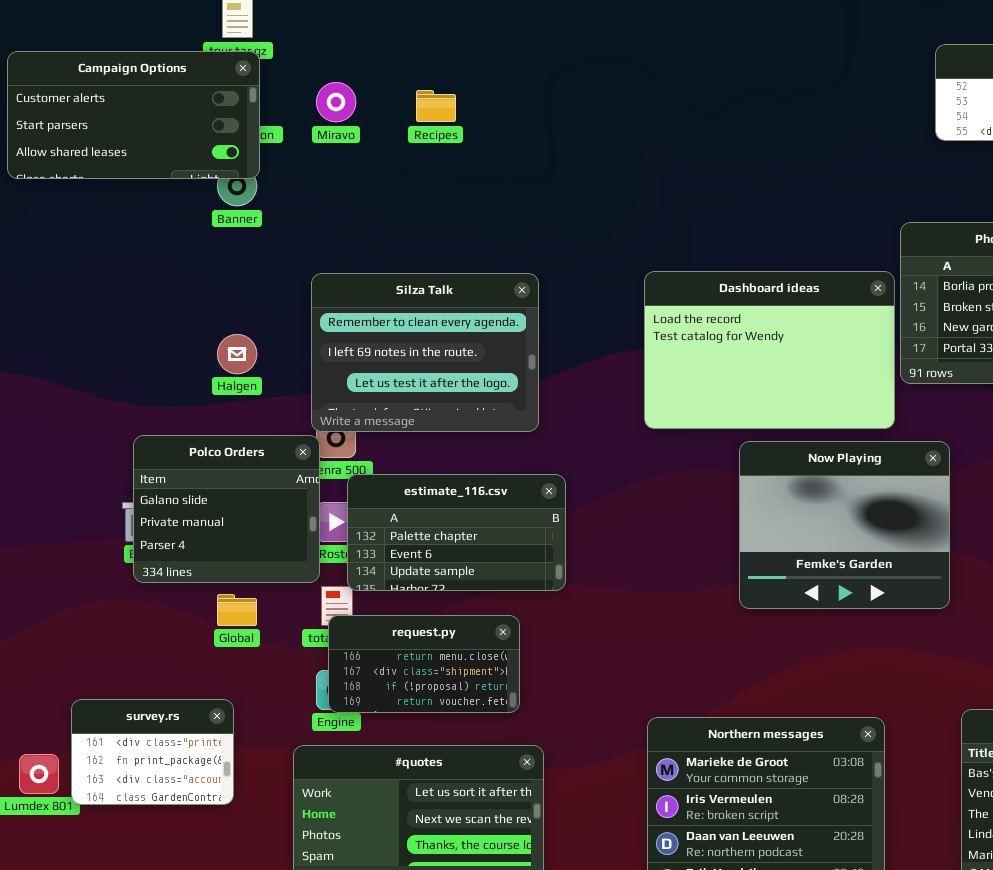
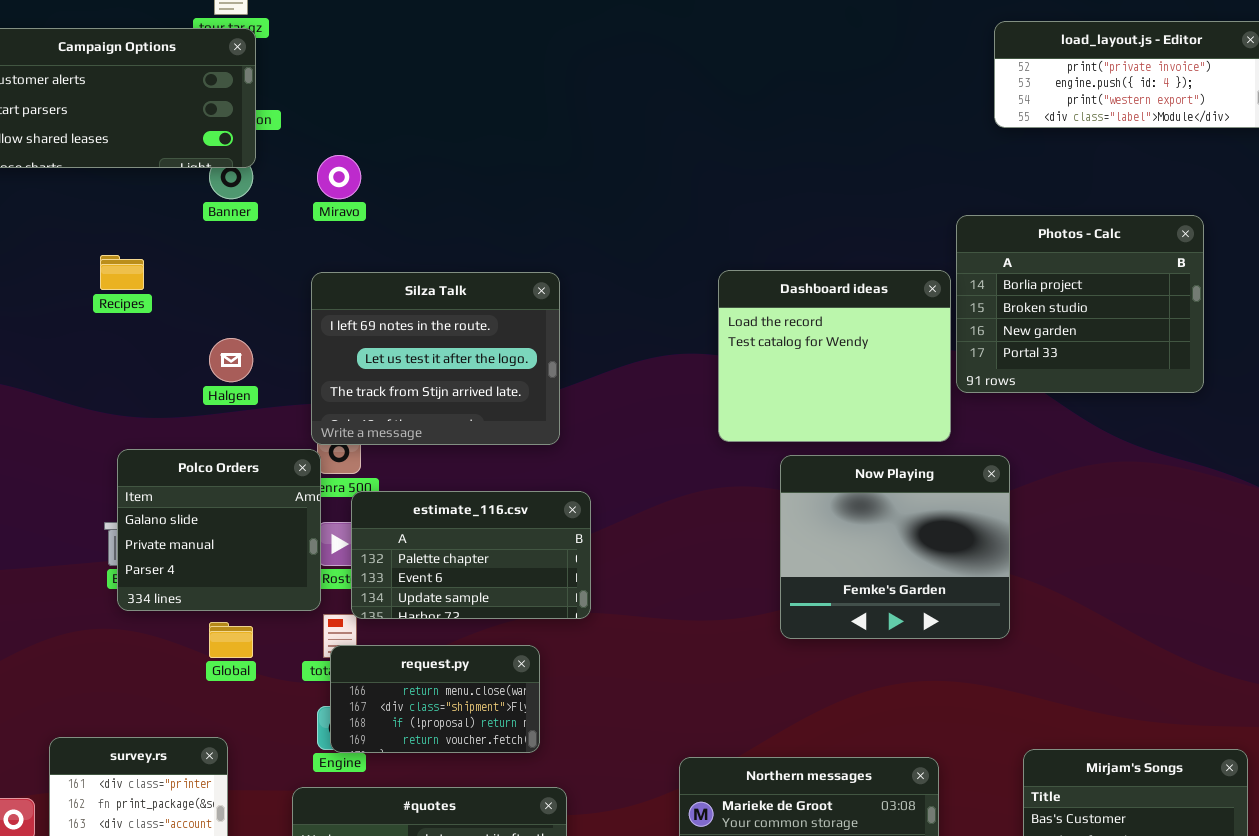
Miravo: [316,82,356,122] -> [317,155,361,199], moved
Recipes: [416,90,456,122] -> [100,255,144,290], moved
Dashboard ideas: [644,271,895,429] -> [718,270,951,442], resized
Silza Talk: [311,273,539,432] -> [311,272,560,445], scrolled down 1 row

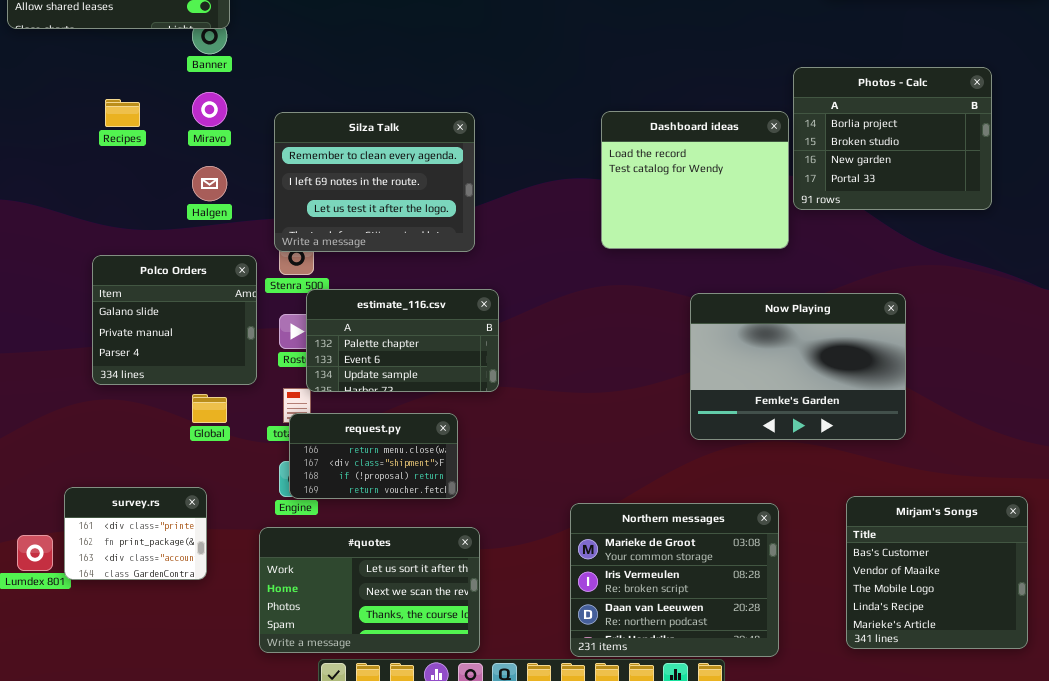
Miravo: [317,155,361,199] -> [192,92,227,127], moved
Silza Talk: [311,272,560,445] -> [274,112,475,252], scrolled up 1 row
Polco Orders: [117,449,321,611] -> [92,255,257,385], moved
Now Playing: [780,455,1010,639] -> [690,293,906,440], moved, resized

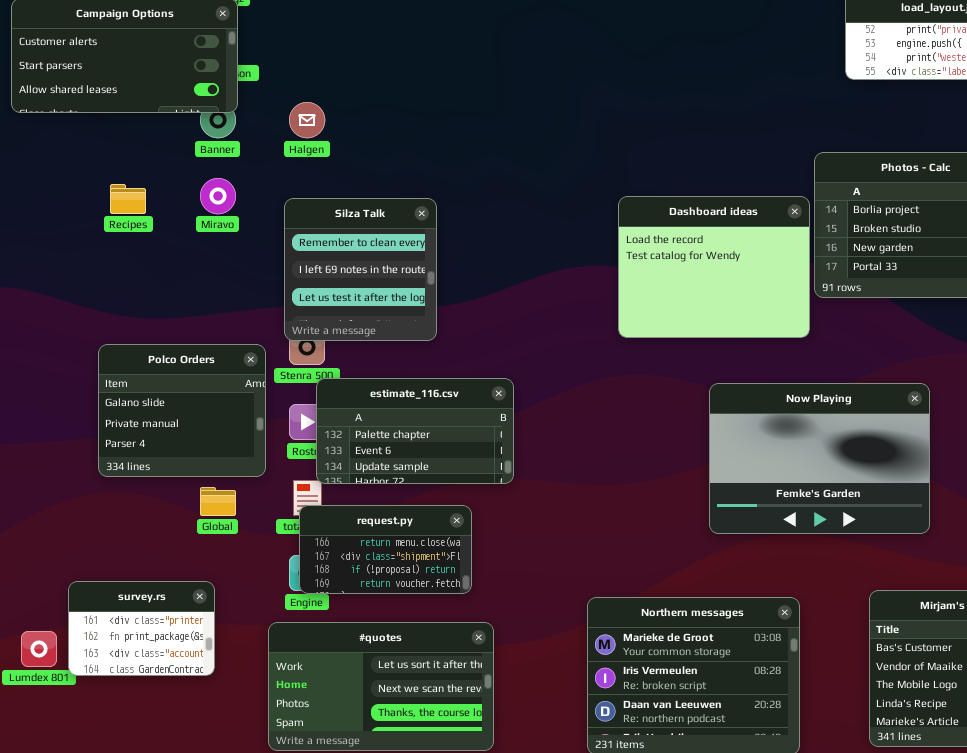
Silza Talk: [274,112,475,252] -> [284,198,437,341], resized
Halgen: [192,166,227,201] -> [289,102,325,138], moved

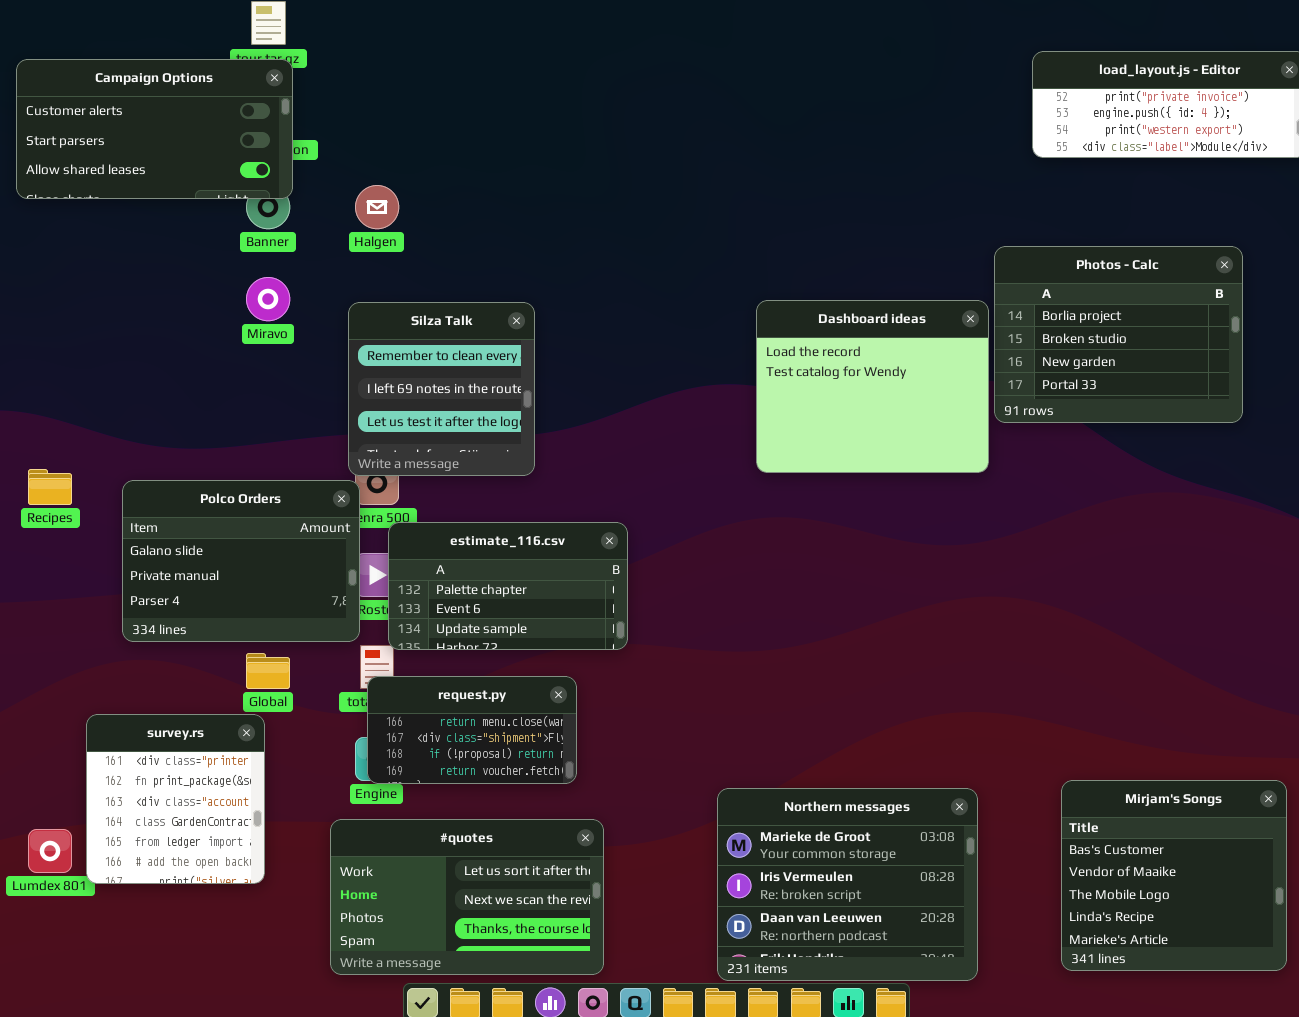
Recipes: [110,184,146,214] -> [28,469,72,505], moved
Polco Orders: [98,344,266,477] -> [122,480,360,642], resized
Now Playing: [709,383,930,534] -> none, closed
survey.rs: [68,581,215,676] -> [86,714,265,884], resized

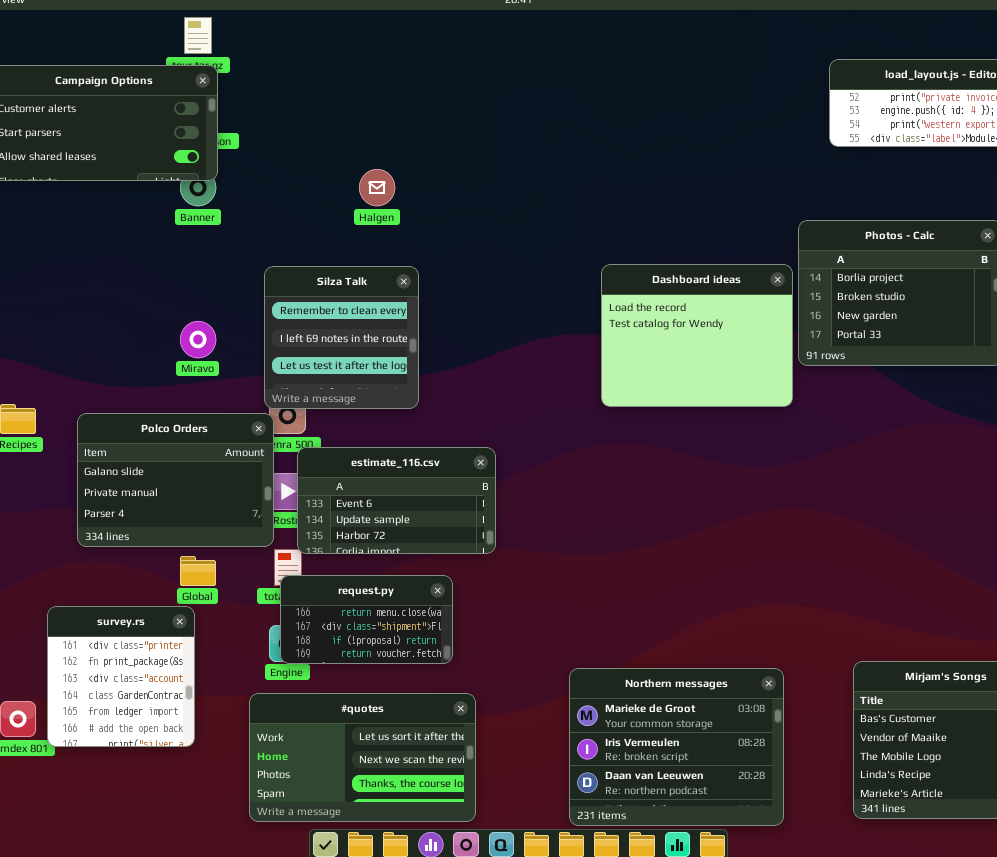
Halgen: [355,185,399,229] -> [359,169,395,206], moved
Miravo: [246,277,290,321] -> [180,321,216,358], moved
estimate_116.csv: [388,522,628,650] -> [297,447,496,554], scrolled down 1 row

